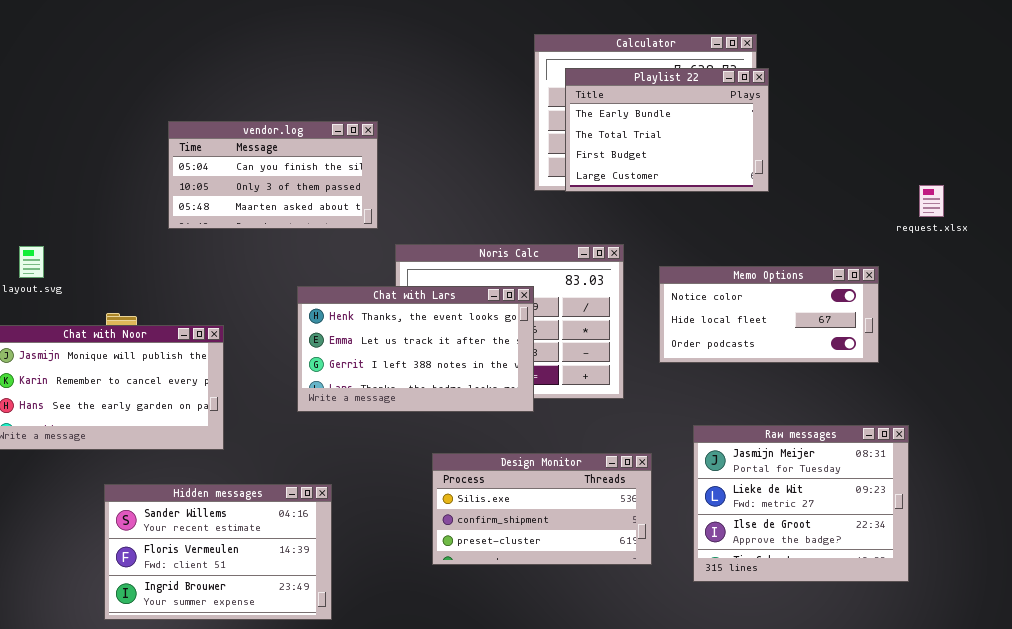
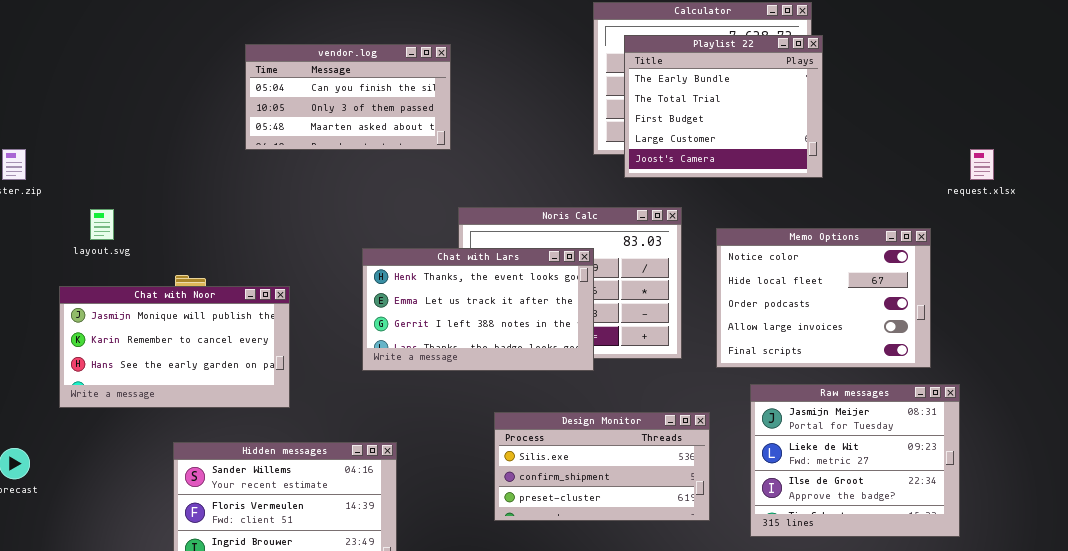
Playlist 22: [565,68,769,192] -> [624,35,823,178], resized
vendor.log: [168,121,378,229] -> [245,44,451,150], moved
Memo Options: [659,266,879,363] -> [716,228,931,368], resized

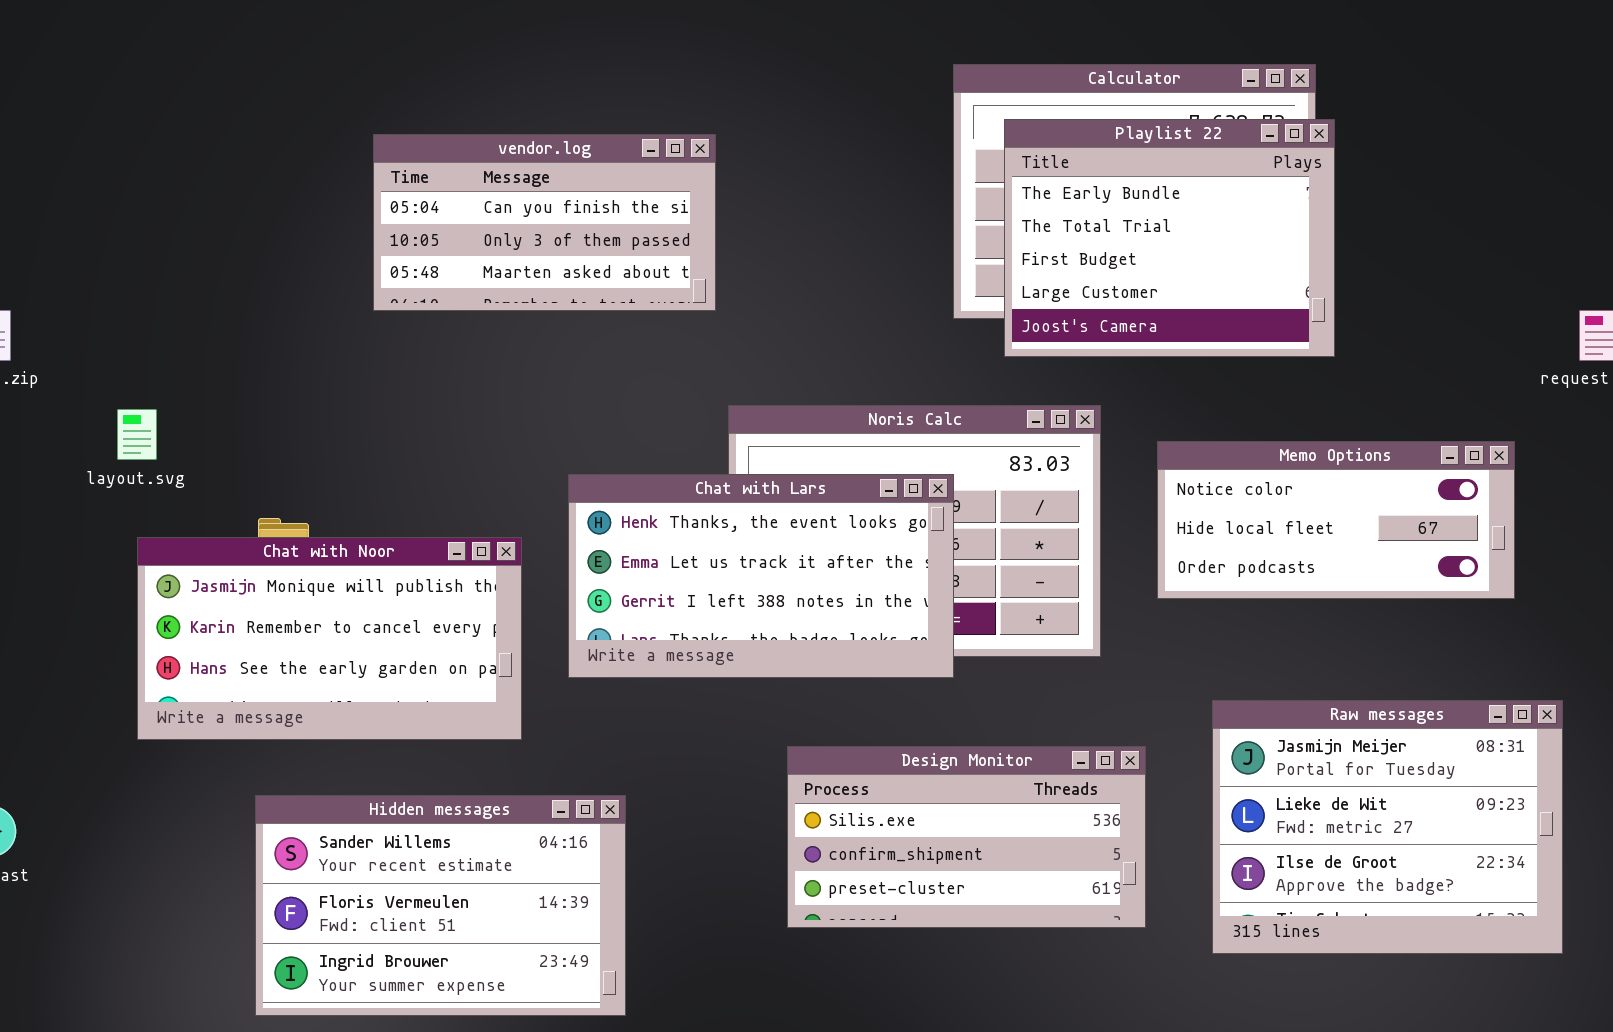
Memo Options: [716,228,931,368] -> [1157,441,1515,599], resized
Chat with Noor: [59,286,290,408] -> [137,537,522,740], moved

